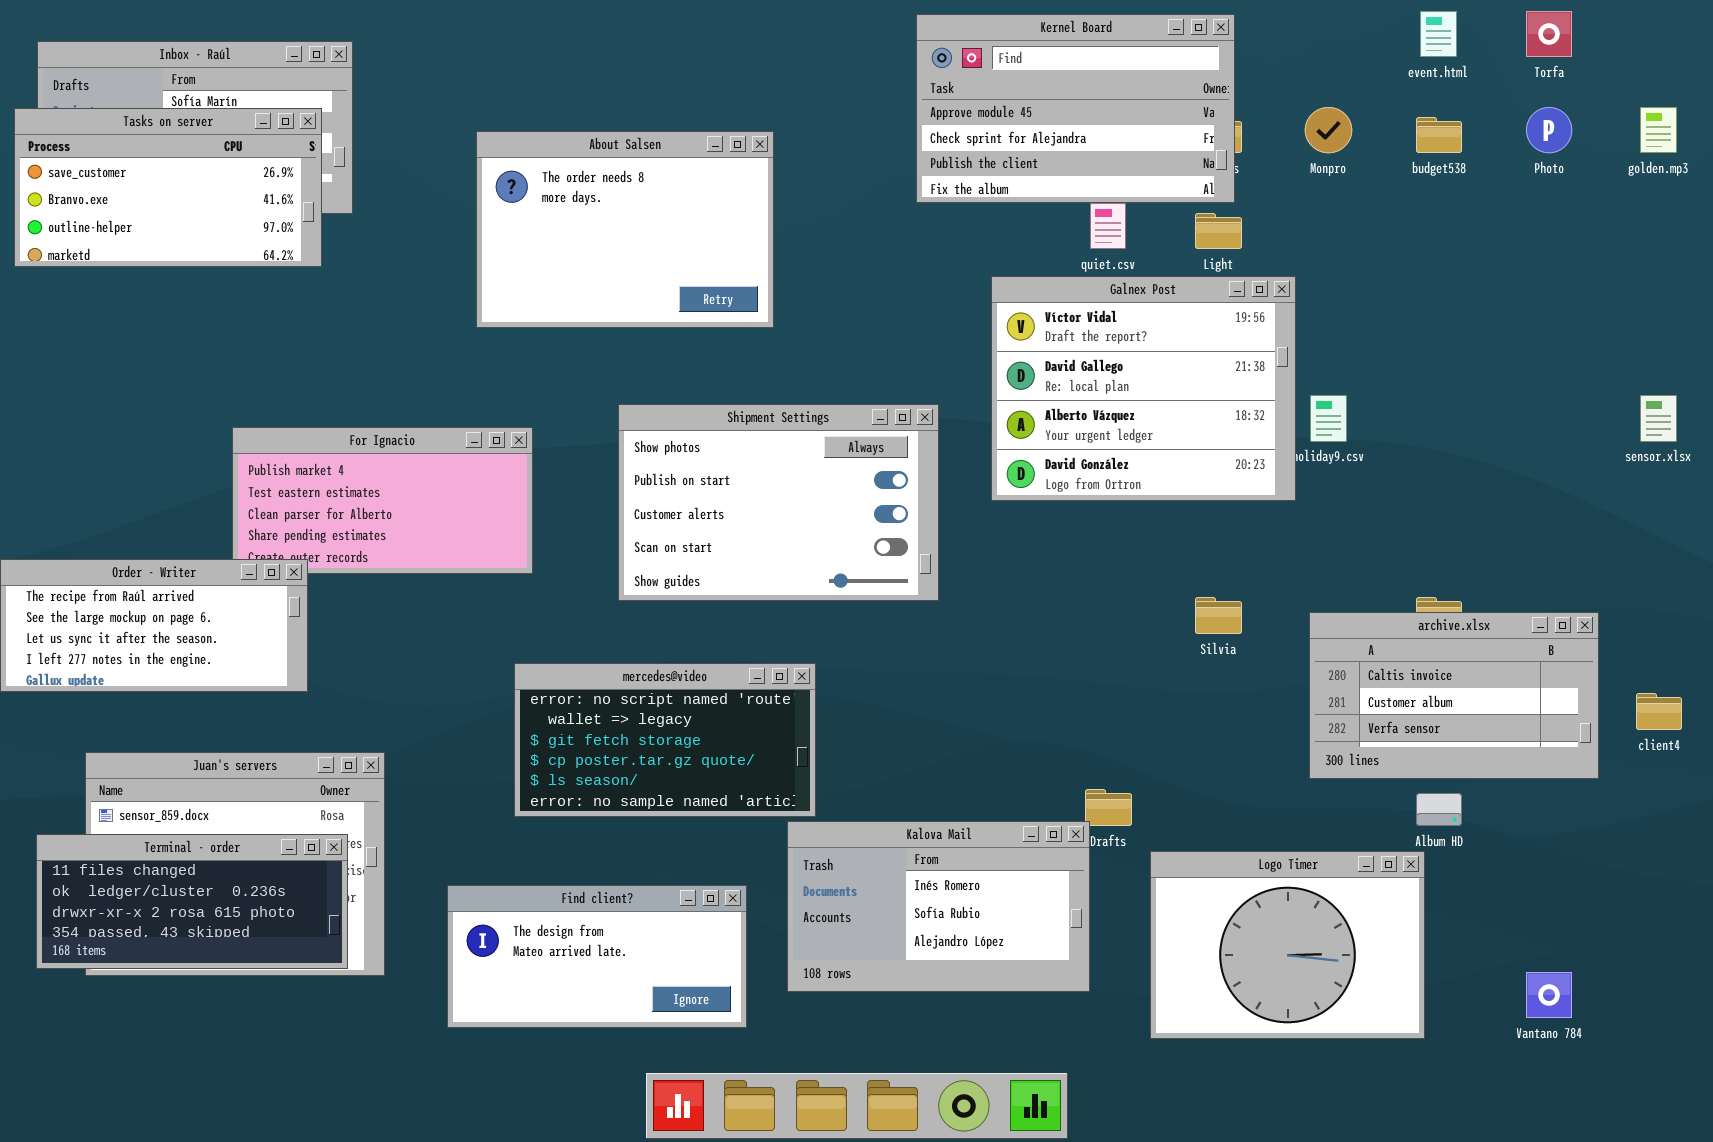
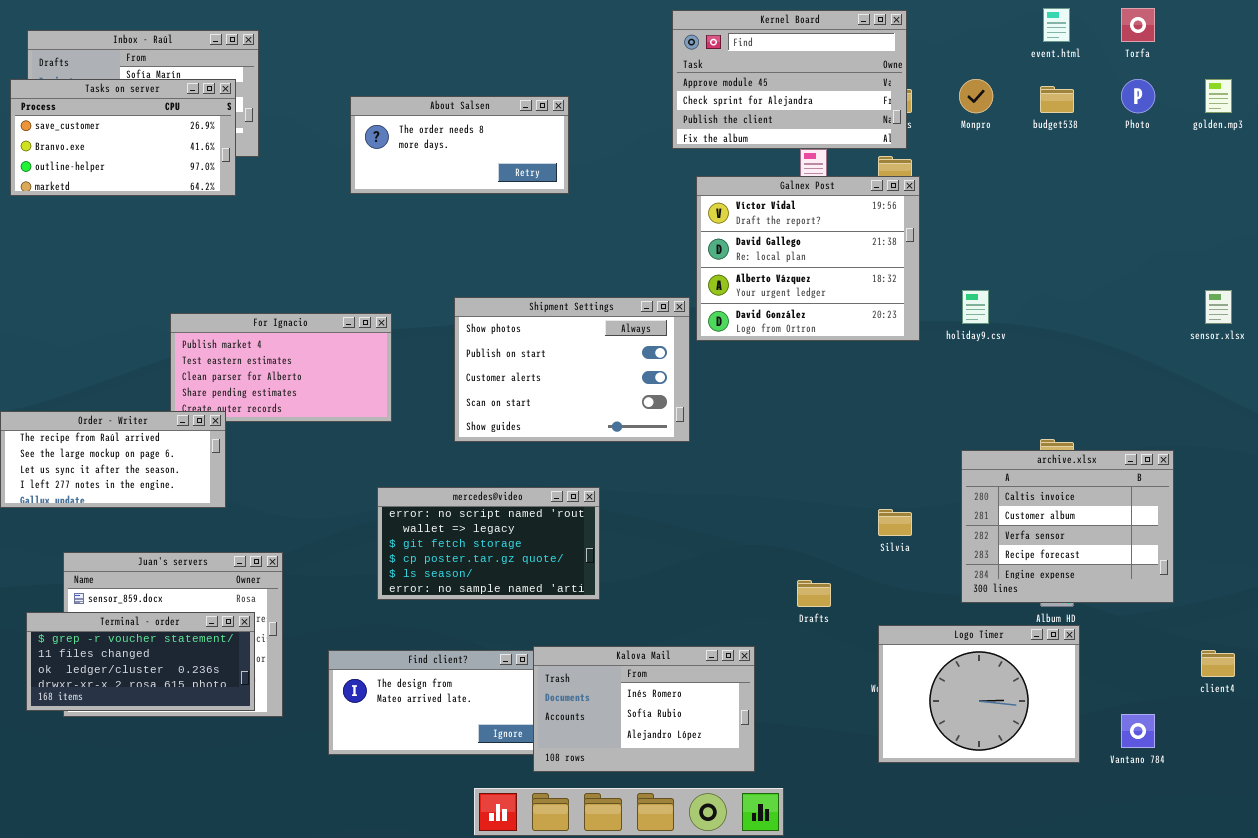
About Salsen: [476,131,774,328] -> [350,96,569,194], resized
Galnex Post: [991,276,1296,501] -> [696,176,920,341], moved
Silvia: [1195,597,1242,634] -> [878,509,912,536], moved
archive.xlsx: [1309,612,1599,779] -> [961,450,1174,603], resized
client4: [1636,693,1682,730] -> [1201,650,1235,677], moved
Kalova Mail: [787,821,1090,992] -> [533,646,755,772], moved
Terminal - order: [36,834,348,969] -> [26,612,255,711], scrolled up 1 row
Logo Timer: [1150,851,1425,1039] -> [878,625,1080,763], moved

